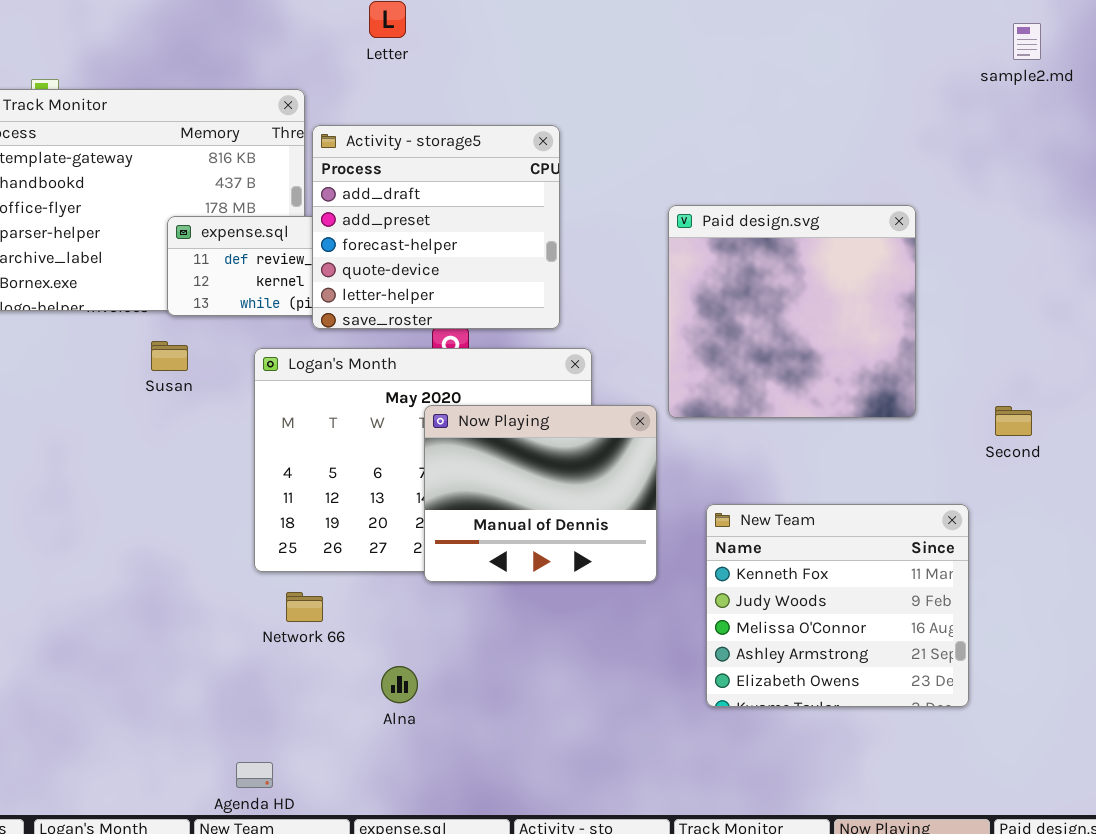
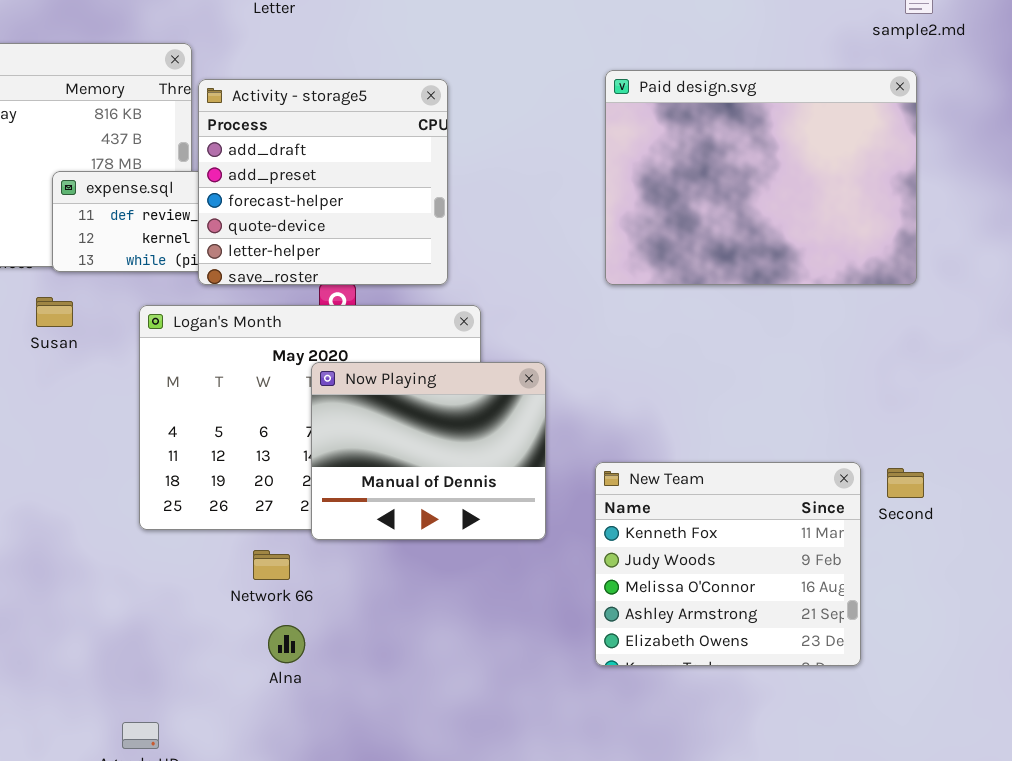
Paid design.svg: [668,205,916,418] -> [605,70,917,285], moved, resized
Second: [995,406,1032,436] -> [887,468,924,498], moved
Network 66: [286,592,323,622] -> [253,550,290,580], moved

